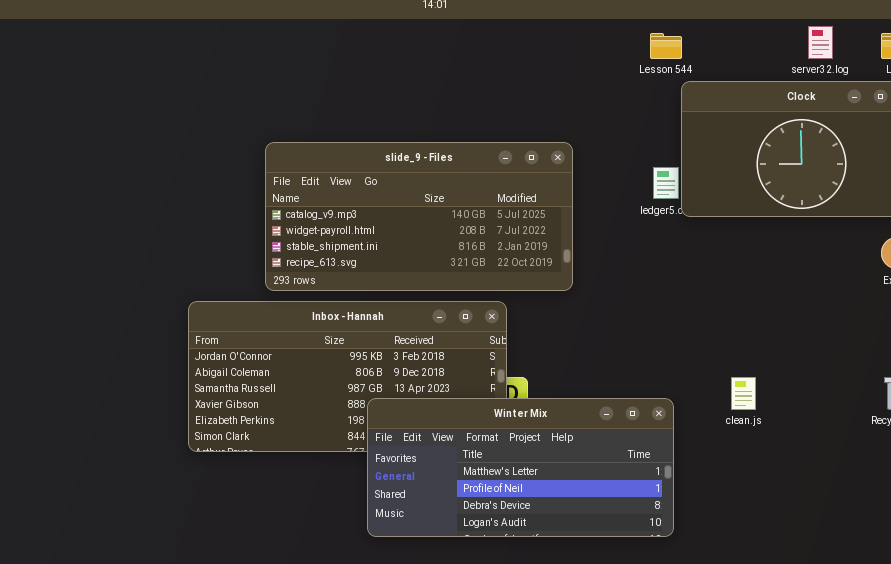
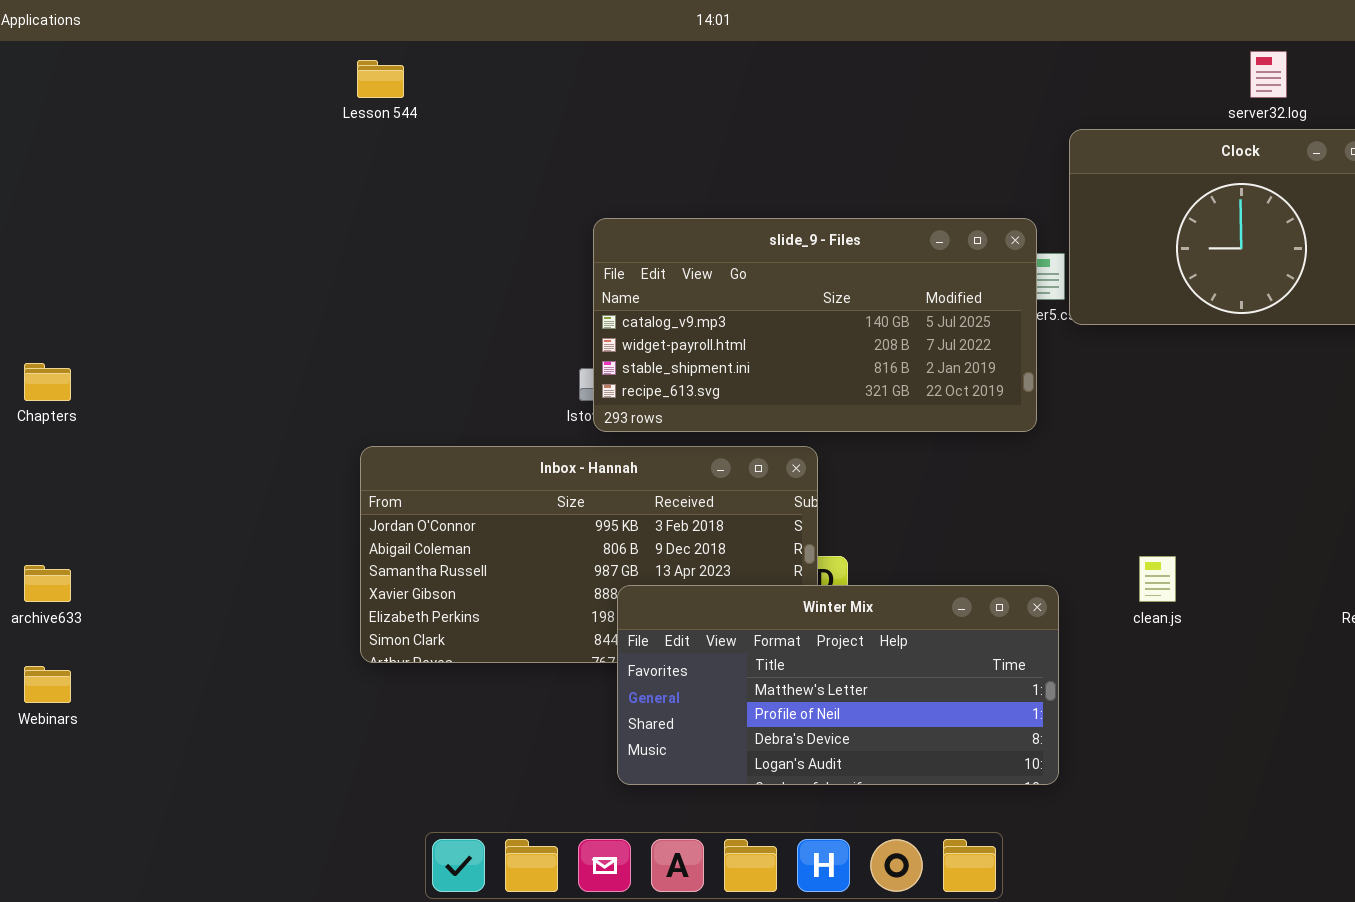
Lesson 544: [650,33,682,59] -> [357,60,404,98], moved
slide_9 - Files: [265,142,573,291] -> [593,218,1037,432], moved

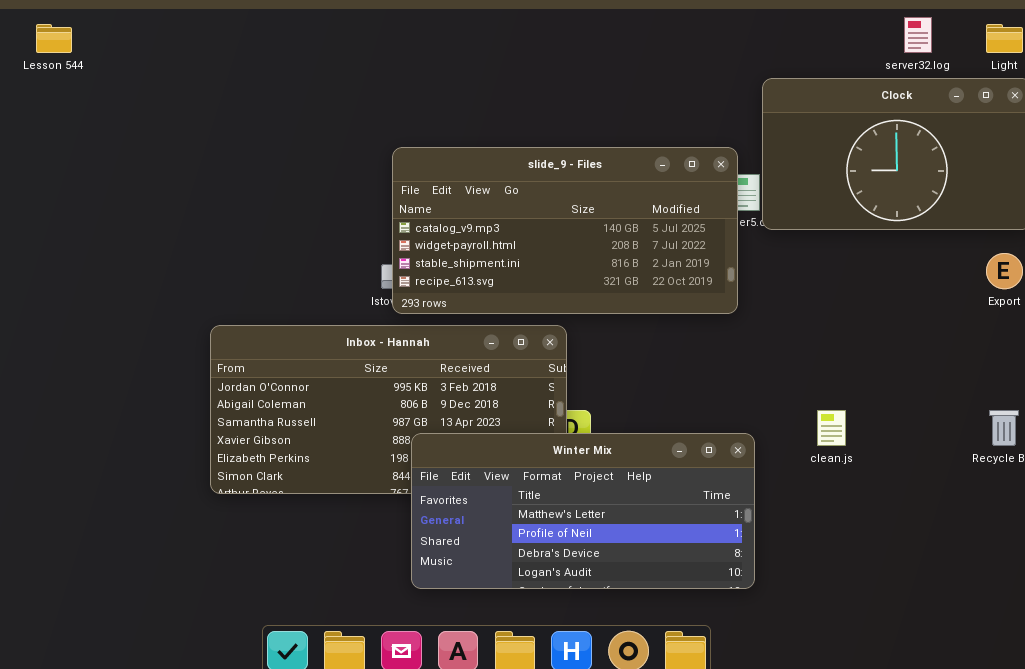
Lesson 544: [357,60,404,98] -> [36,24,72,53], moved

